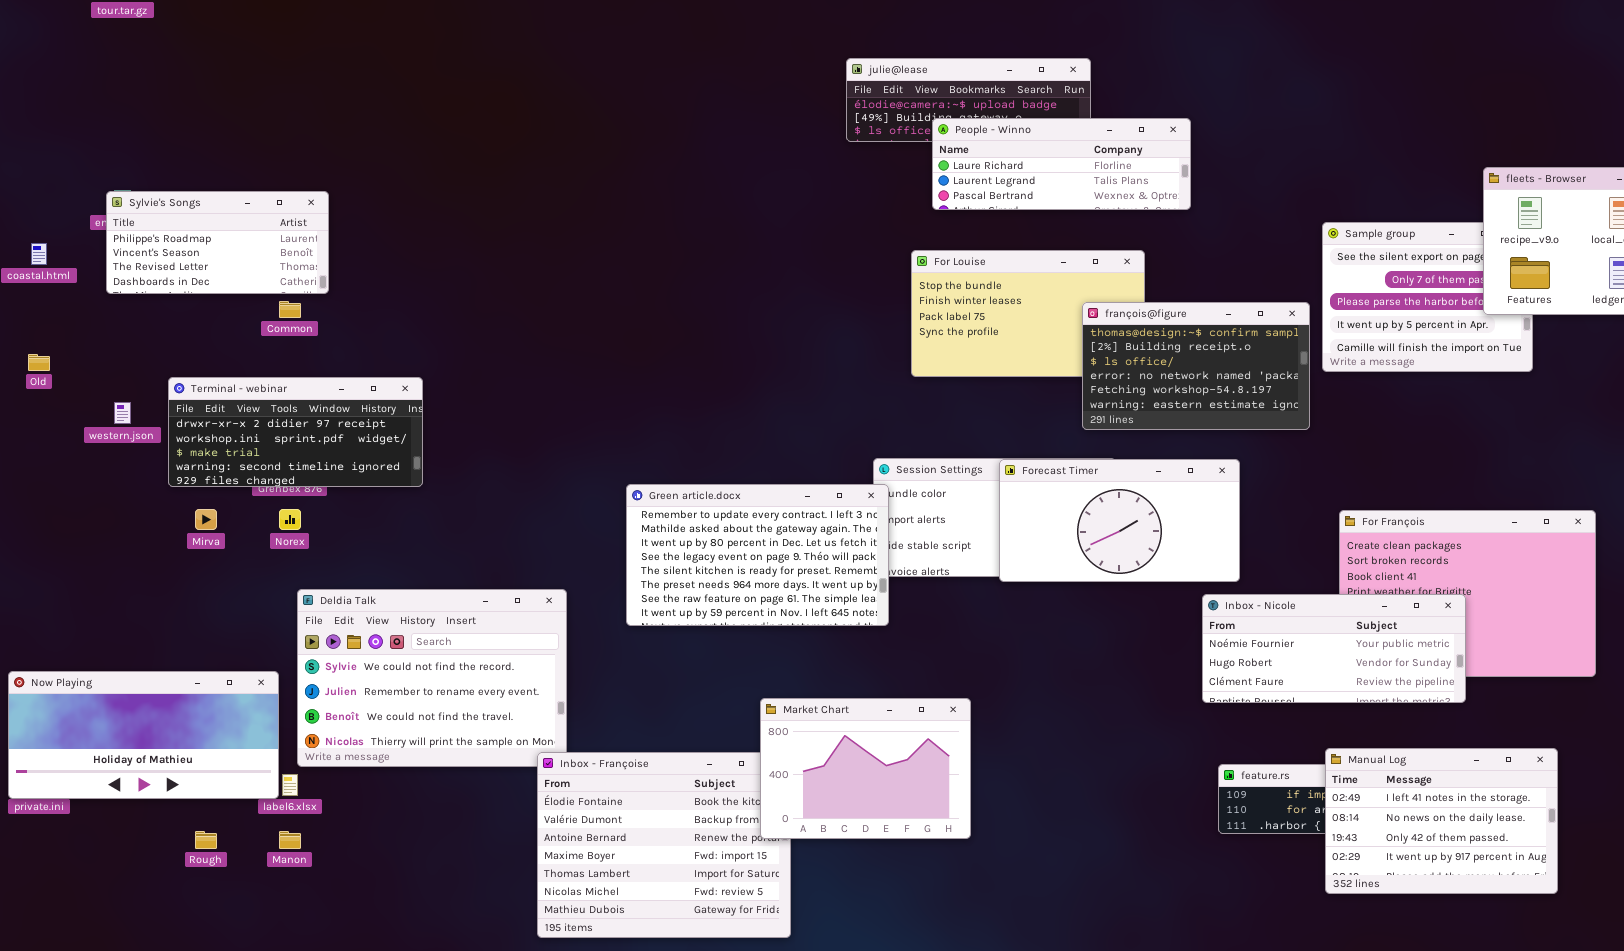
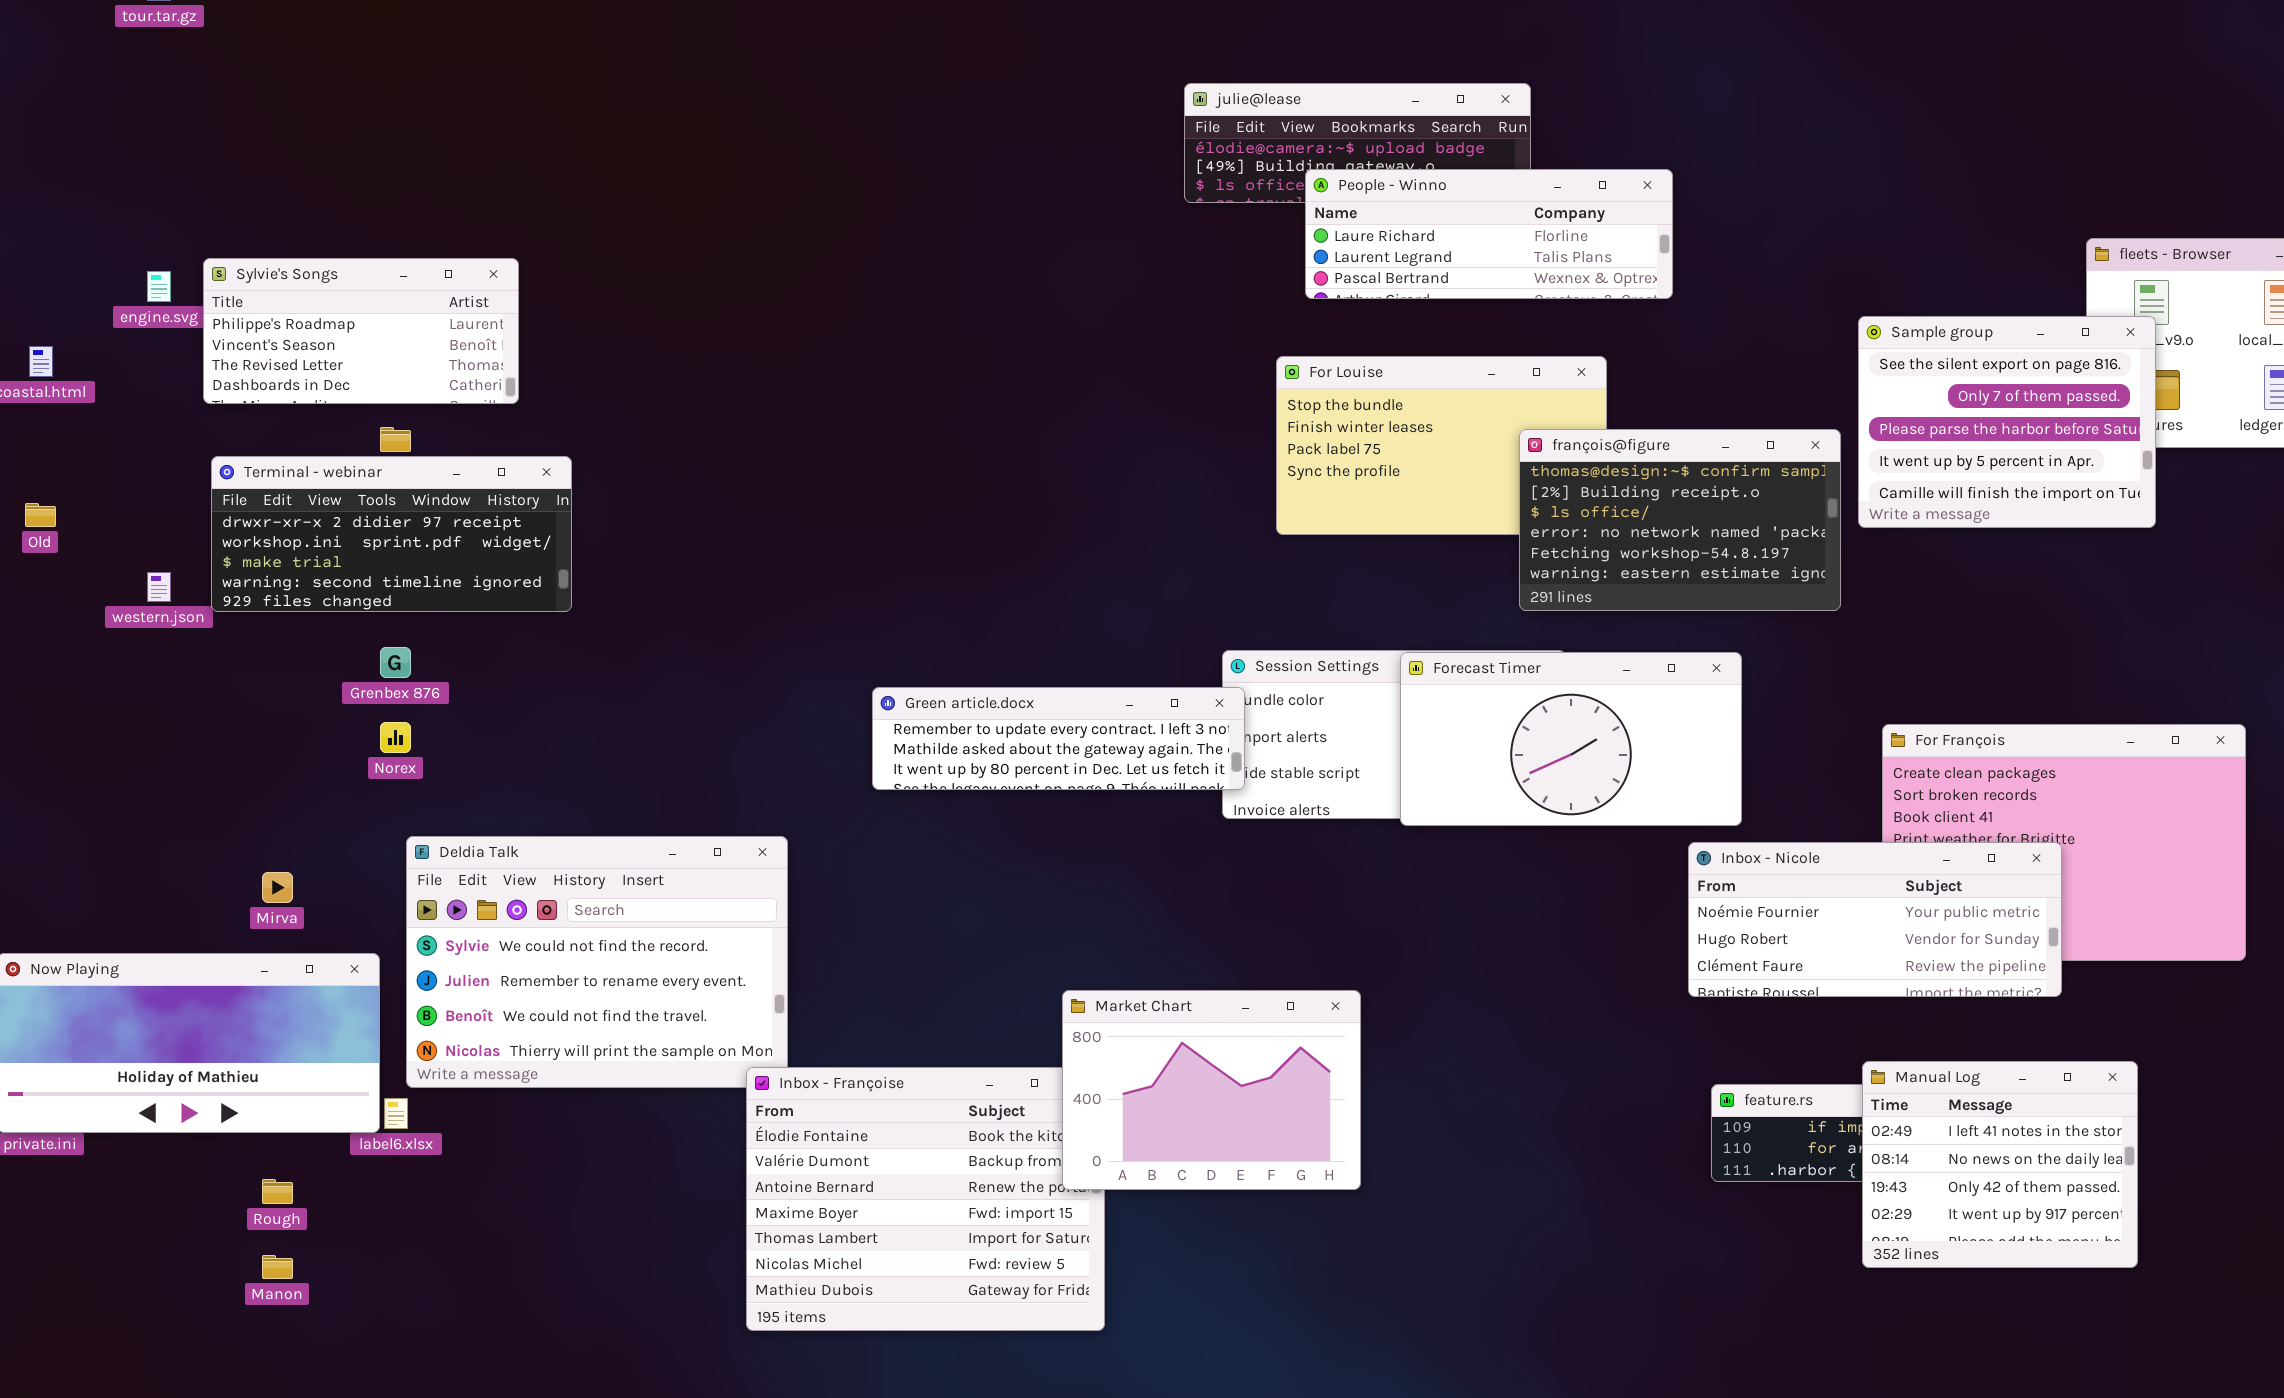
Sylvie's Songs: [106,191,329,294] -> [203,258,519,404], moved
Sample group: [1322,222,1533,372] -> [1858,316,2156,528], raised
Terminal - webinar: [168,377,423,487] -> [211,456,572,612], moved
Green article.docx: [626,484,889,626] -> [872,687,1245,790], resized
Mirva: [195,509,217,530] -> [262,872,293,903], moved
Manual Log: [1325,748,1558,894] -> [1862,1061,2138,1268], resized
Manon: [279,831,301,849] -> [262,1255,293,1279], moved

